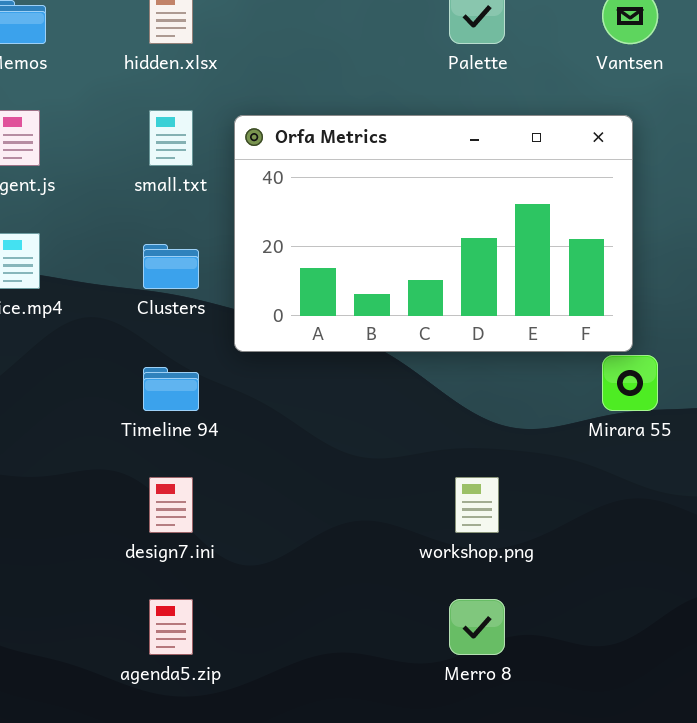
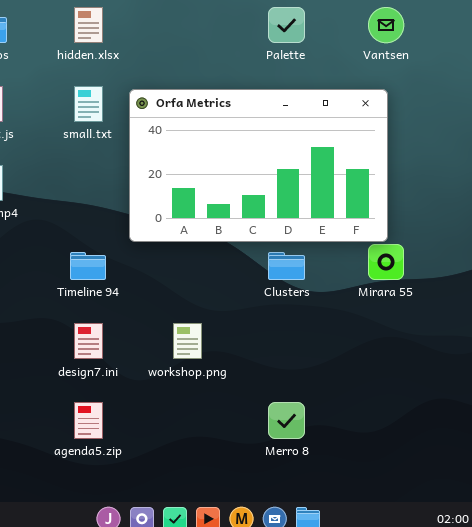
Clusters: [143,244,199,289] -> [268,252,305,280], moved
workshop.png: [455,477,499,533] -> [173,323,202,359], moved

